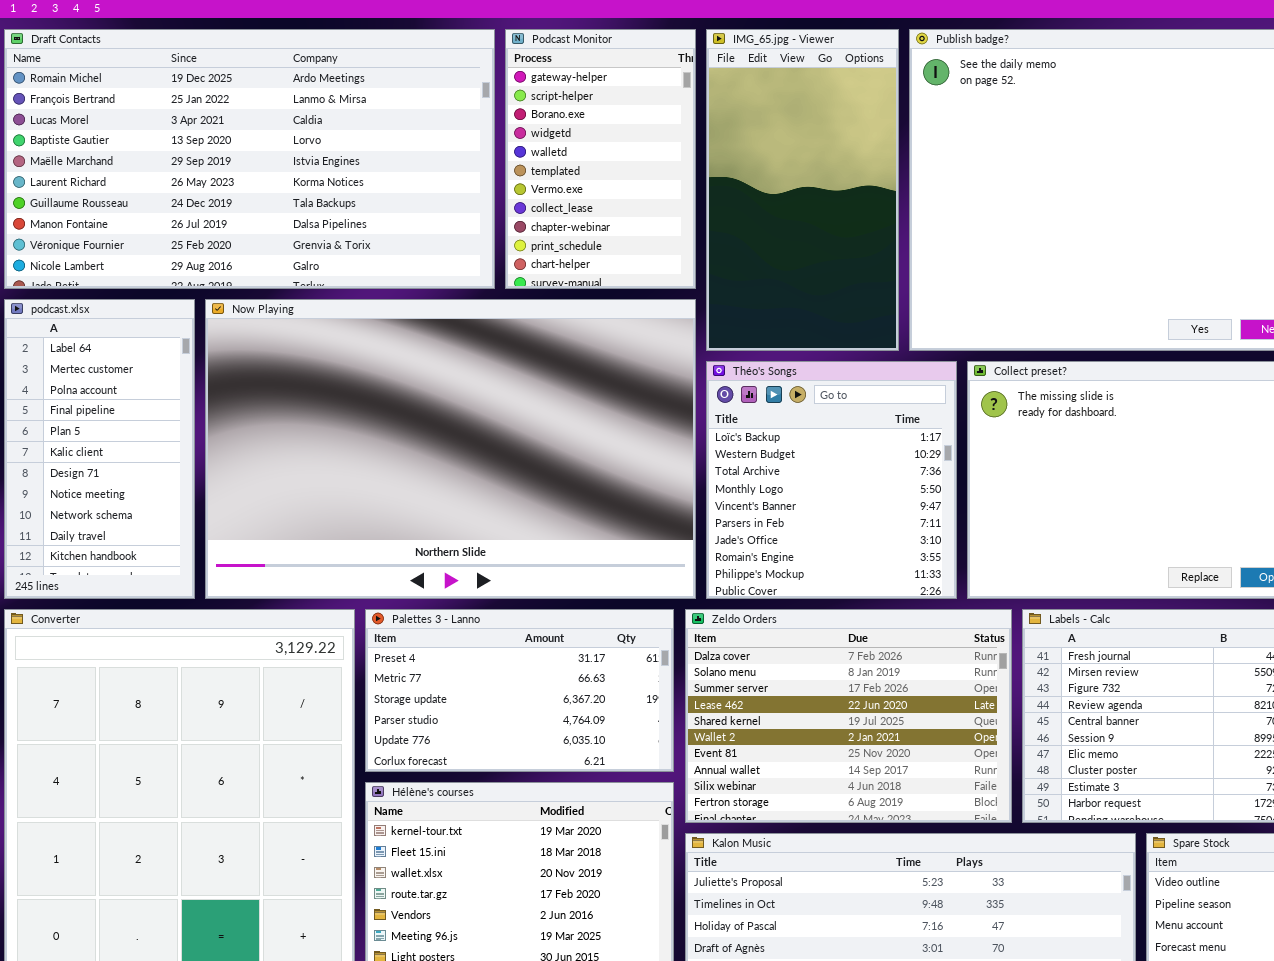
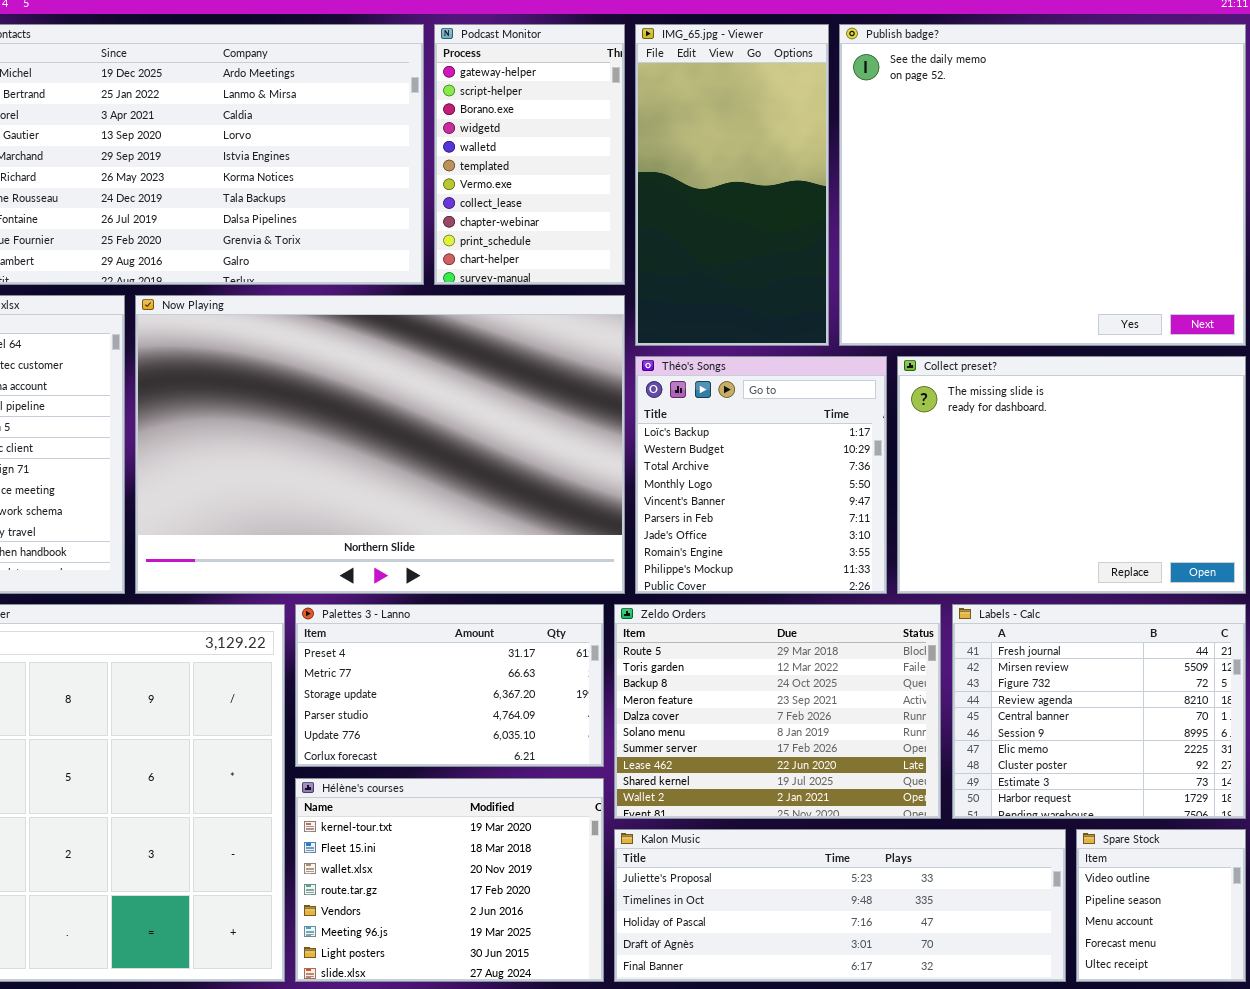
Zeldo Orders: [685,609,1012,823] -> [614,604,941,819], scrolled up 4 rows

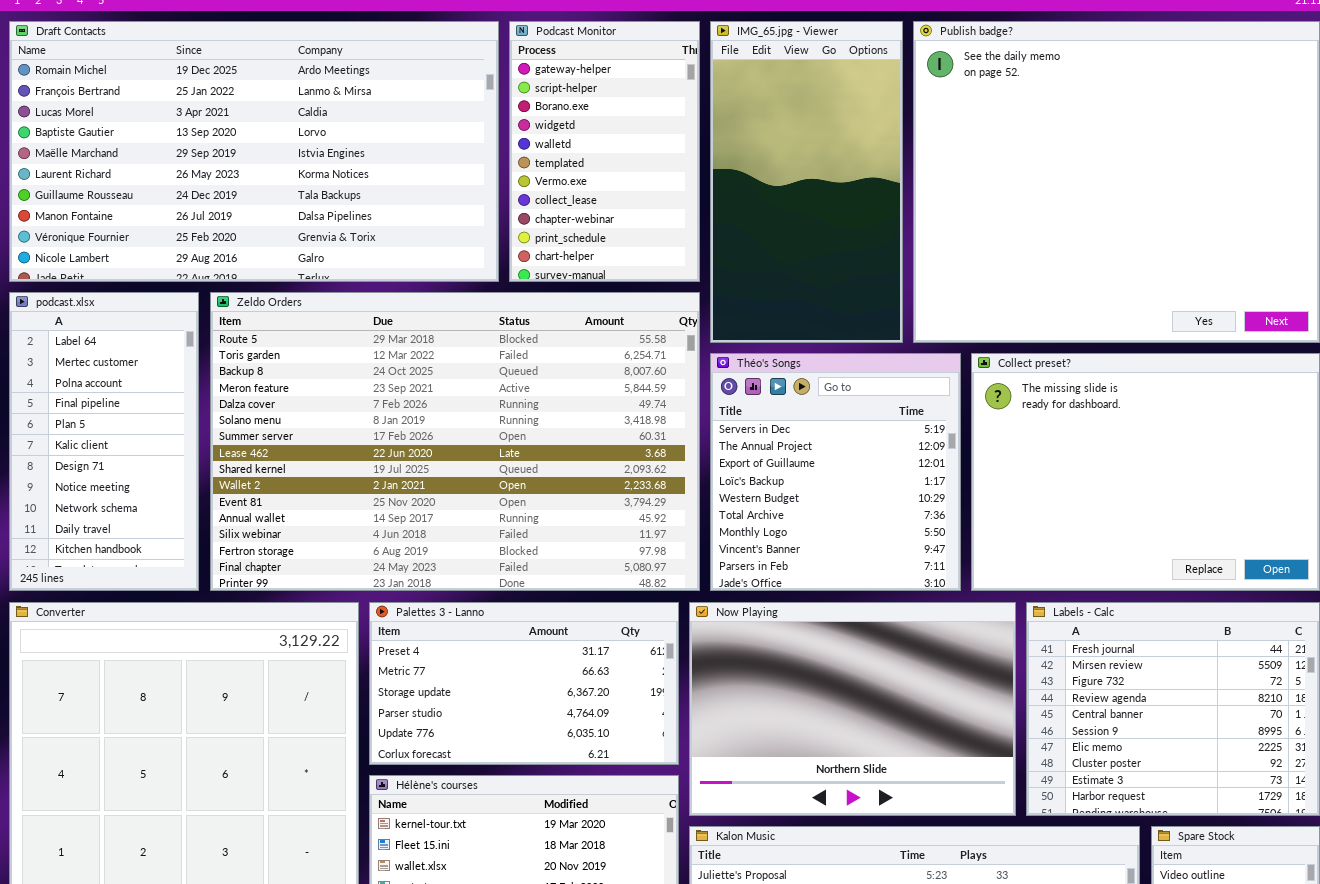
Now Playing: [135,295,625,594] -> [689,602,1016,816], moved, resized
Théo's Songs: [635,356,887,594] -> [710,353,961,591], scrolled up 3 rows
Zeldo Orders: [614,604,941,819] -> [210,292,700,591], moved, resized

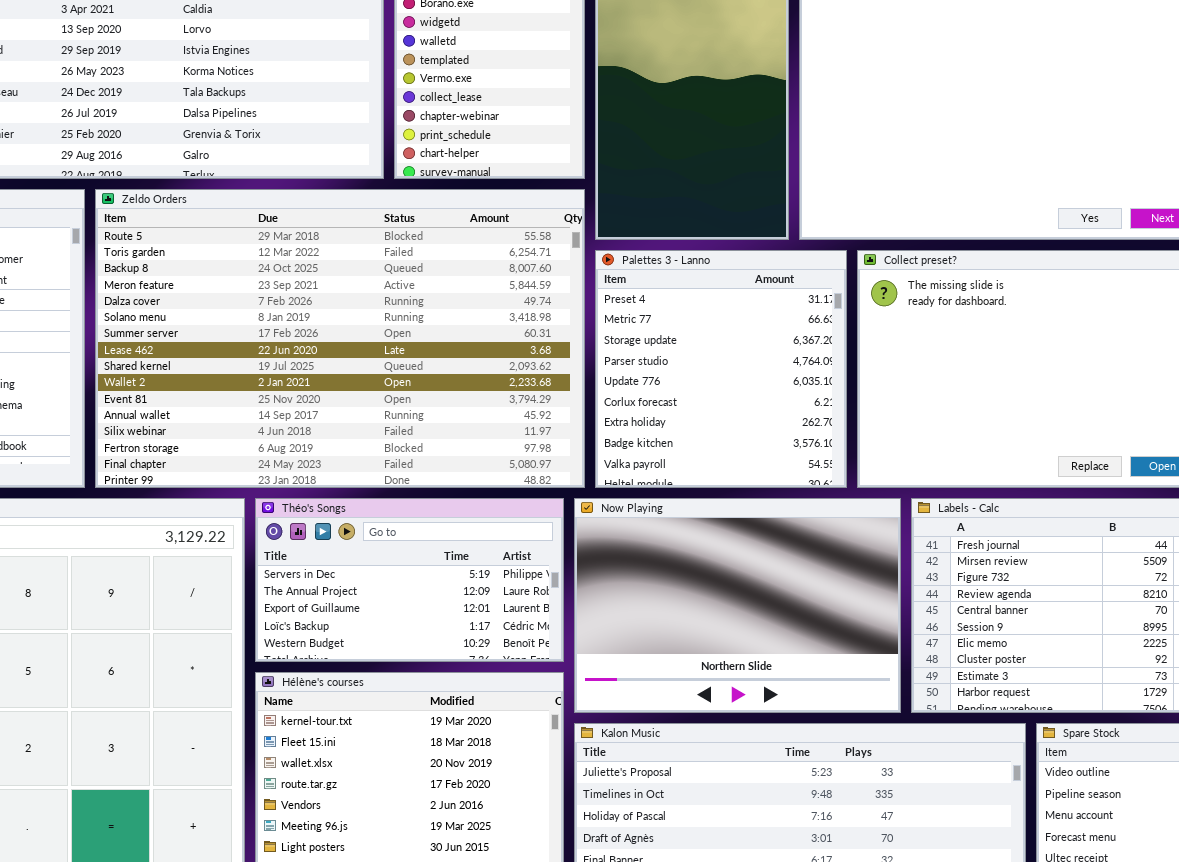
Théo's Songs: [710,353,961,591] -> [255,498,564,662], moved, resized
Palettes 3 - Lanno: [369,602,679,765] -> [595,250,847,488], moved, resized

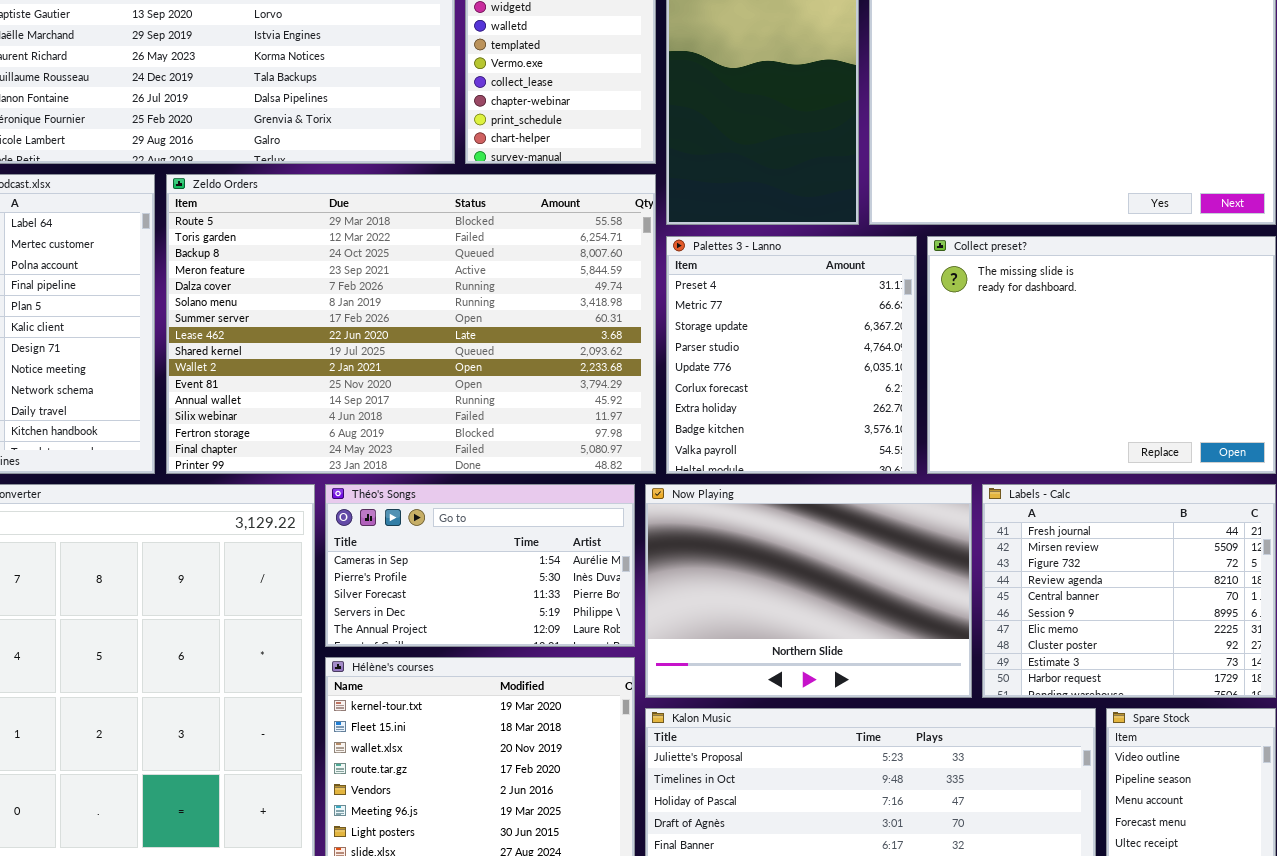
Théo's Songs: [255,498,564,662] -> [325,484,635,647], scrolled up 3 rows

